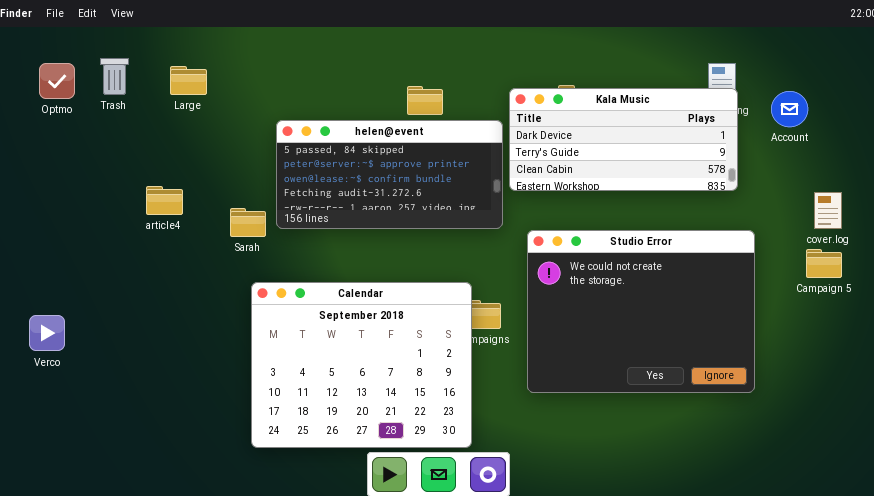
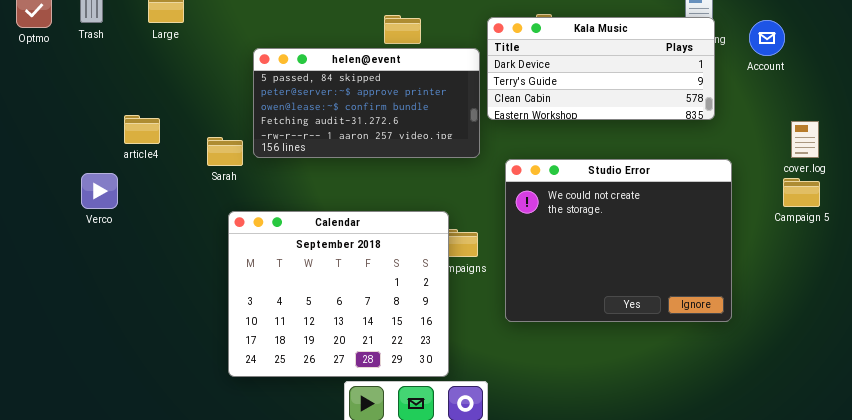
Verco: [29,315,65,351] -> [81,173,118,209], moved

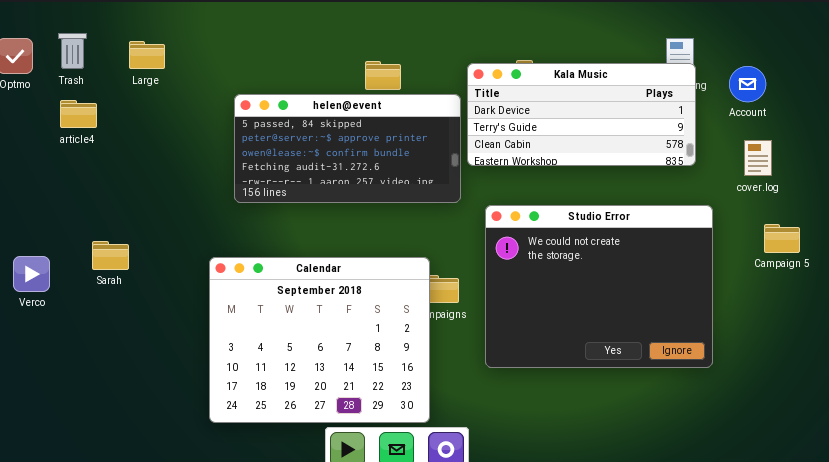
article4: [124,115,160,144] -> [60,100,97,128], moved
cover.log: [791,121,819,158] -> [744,140,772,176], moved
Sarah: [207,137,243,166] -> [92,241,129,270], moved
Verco: [81,173,118,209] -> [13,256,50,292], moved

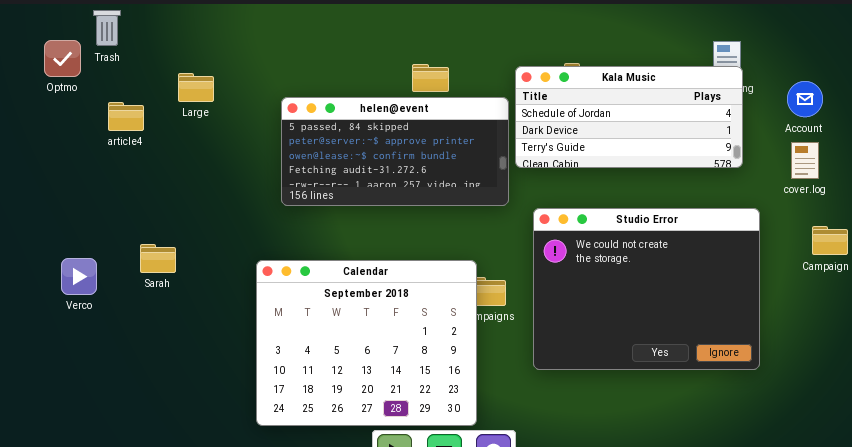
Trash: [58,33,87,69] -> [93,10,121,46], moved
Large: [129,41,165,69] -> [178,73,214,102], moved
Kala Music: [467,63,696,166] -> [515,66,743,168], scrolled up 1 row
Account: [729,66,766,102] -> [787,81,823,117], moved

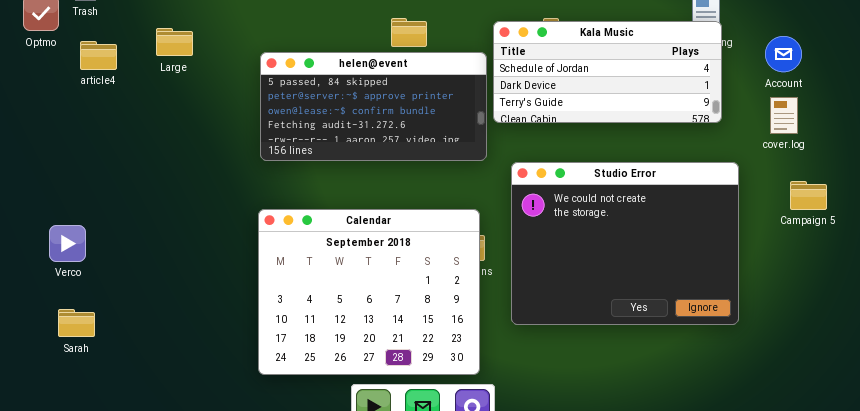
article4: [108,102,144,131] -> [80,41,117,70], moved
Sarah: [140,244,176,273] -> [58,309,95,337], moved
Verco: [61,258,97,295] -> [49,225,86,262], moved
Calendar: [256,260,477,426] -> [258,209,480,375], moved

